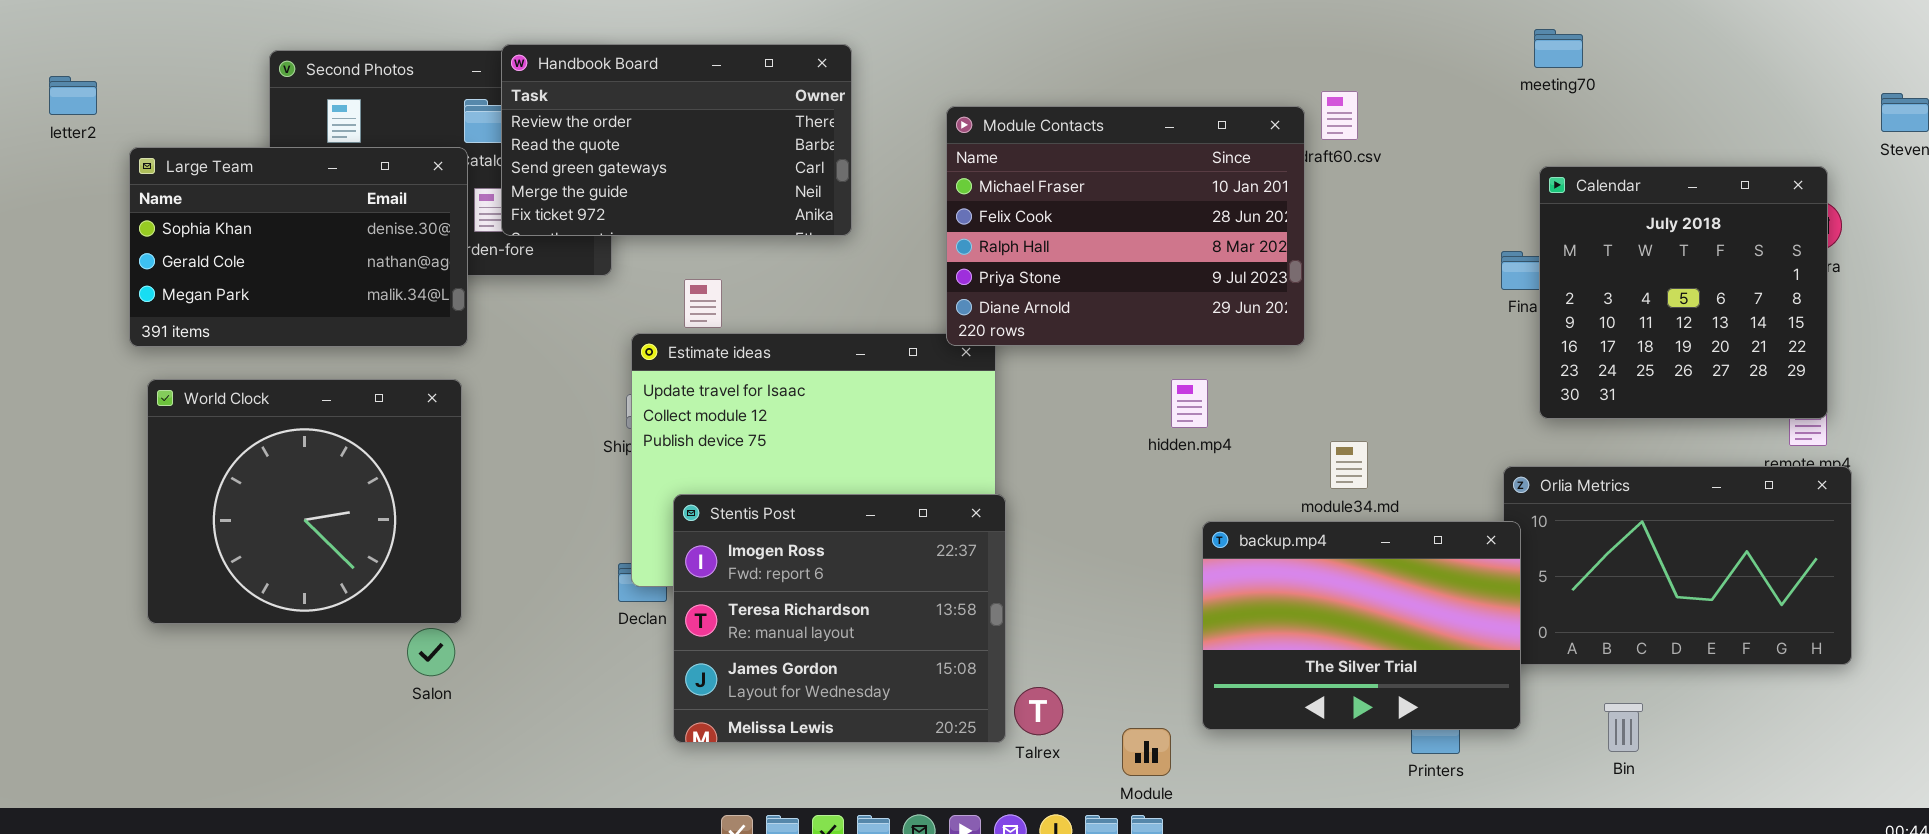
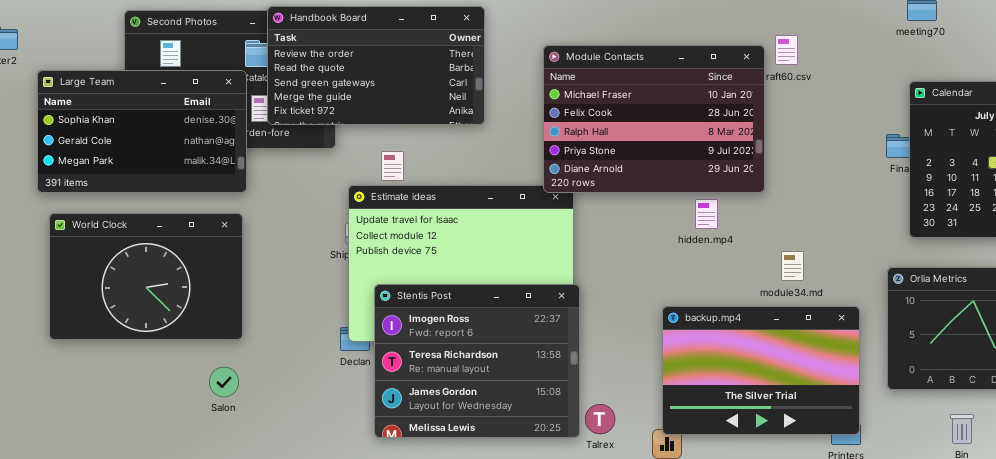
World Clock: [147,379,462,624] -> [49,213,243,340], resized
hidden.mp4: [1171,379,1208,428] -> [695,199,718,229], moved
backup.mp4: [1202,521,1521,730] -> [662,306,860,435], moved

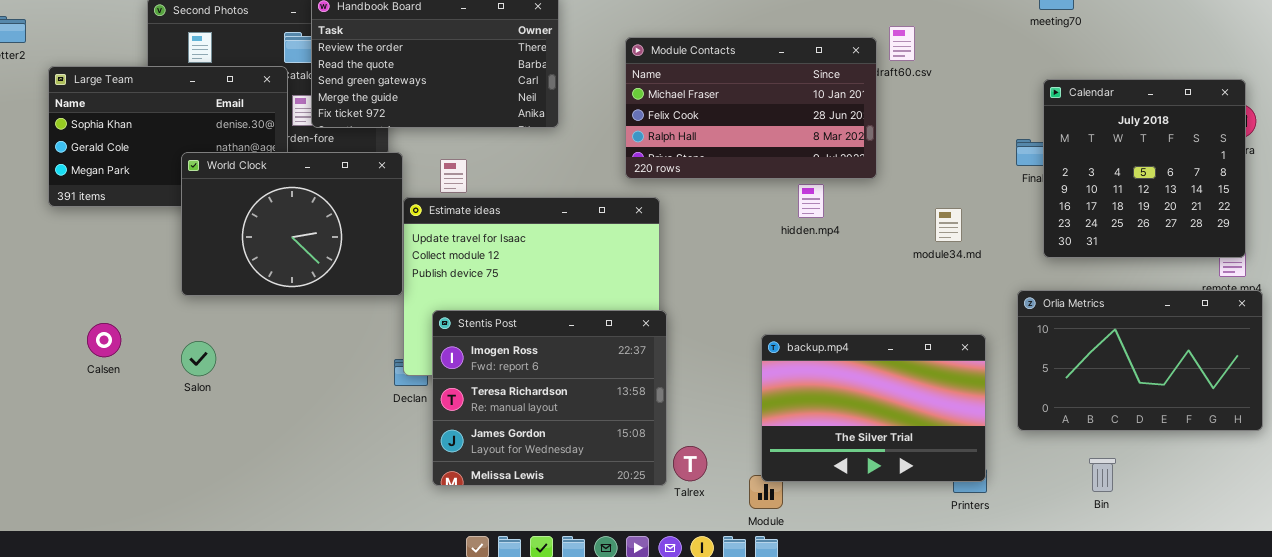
Module Contacts: [543,45,765,193] -> [625,37,877,179], resized
hidden.mp4: [695,199,718,229] -> [798,184,824,218], moved
World Clock: [49,213,243,340] -> [181,152,403,296], moved
module34.md: [781,251,804,281] -> [935,208,962,242], moved
Salon: [209,367,239,397] -> [181,341,216,376], moved

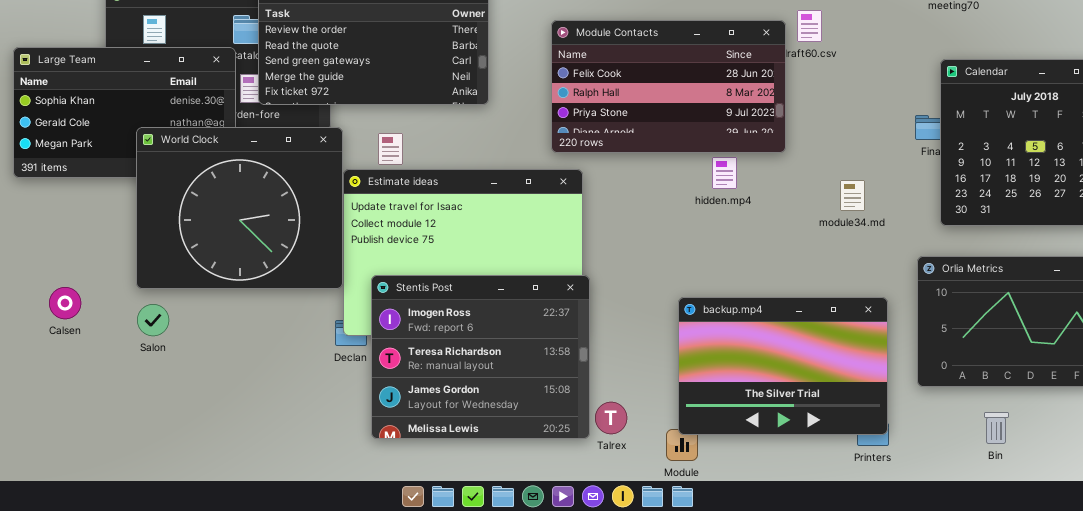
Module Contacts: [625,37,877,179] -> [551,20,786,153], scrolled down 1 row
World Clock: [181,152,403,296] -> [136,127,343,289], resized

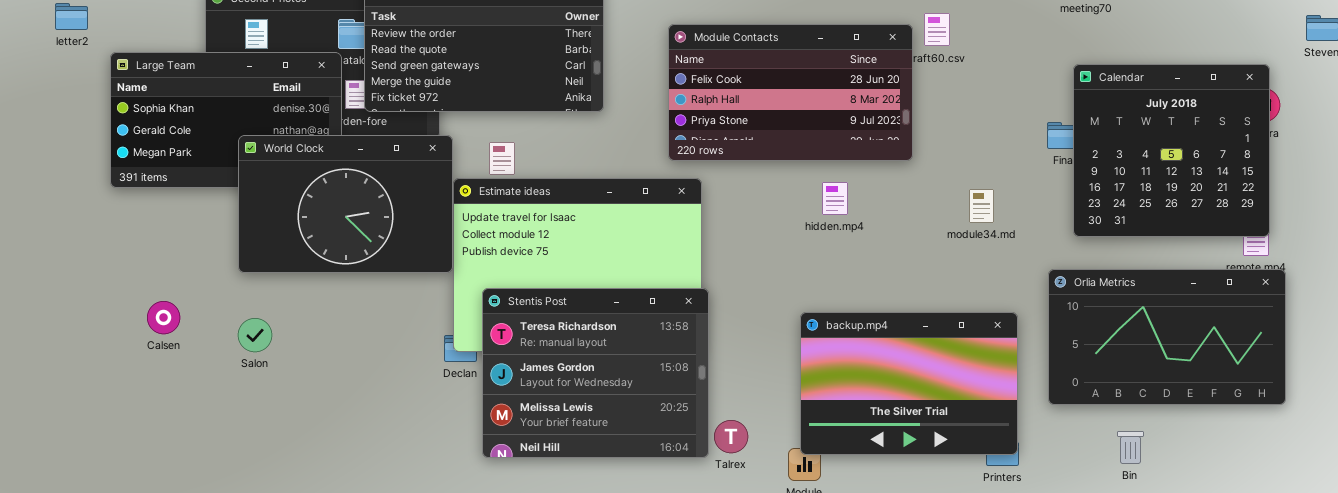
World Clock: [136,127,343,289] -> [238,135,453,273], resized
hidden.mp4: [712,157,737,189] -> [822,182,848,215], moved
Stentis Post: [371,275,590,439] -> [482,288,709,458], scrolled down 1 row

